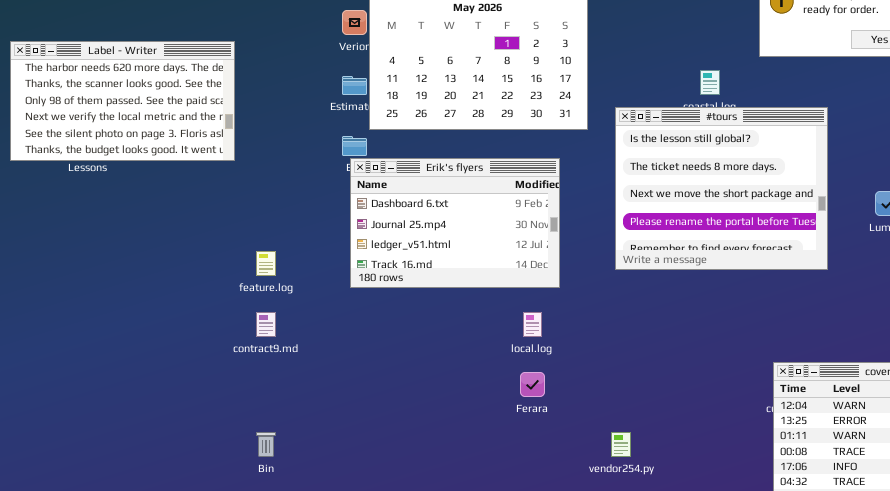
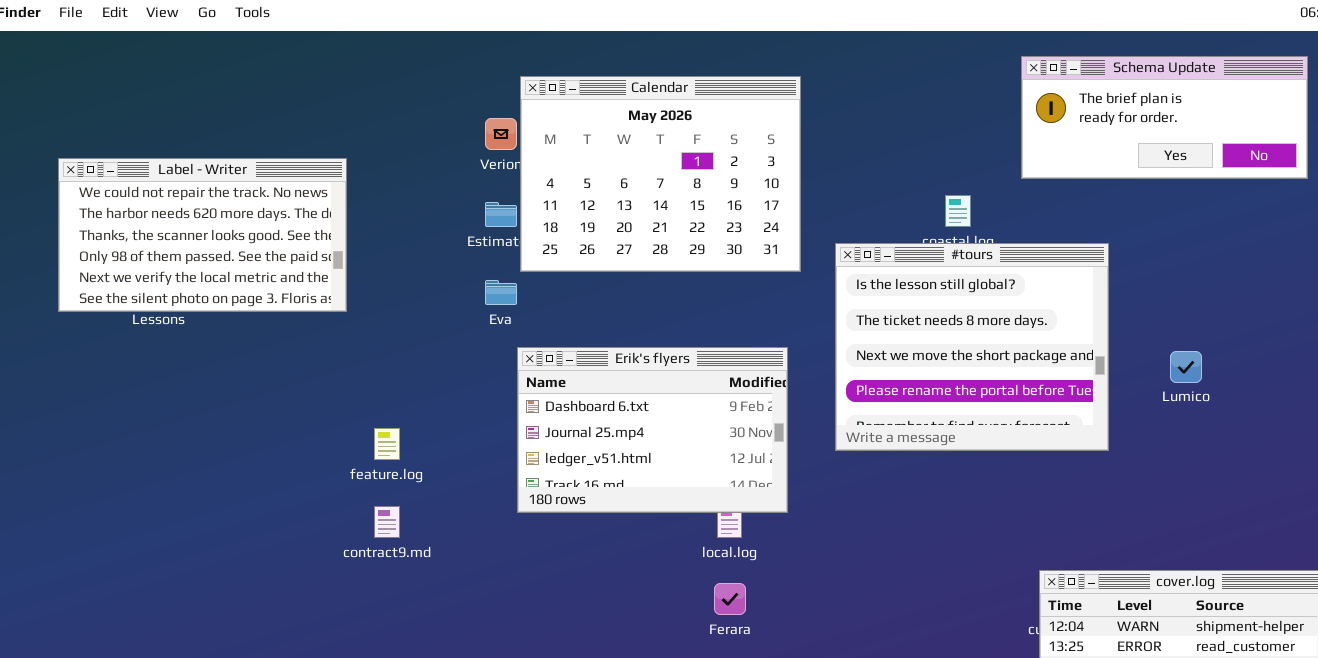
Label - Writer: [10,41,235,161] -> [58,158,347,312], scrolled up 1 row
Erik's flyers: [350,158,560,288] -> [517,347,788,513], moved

